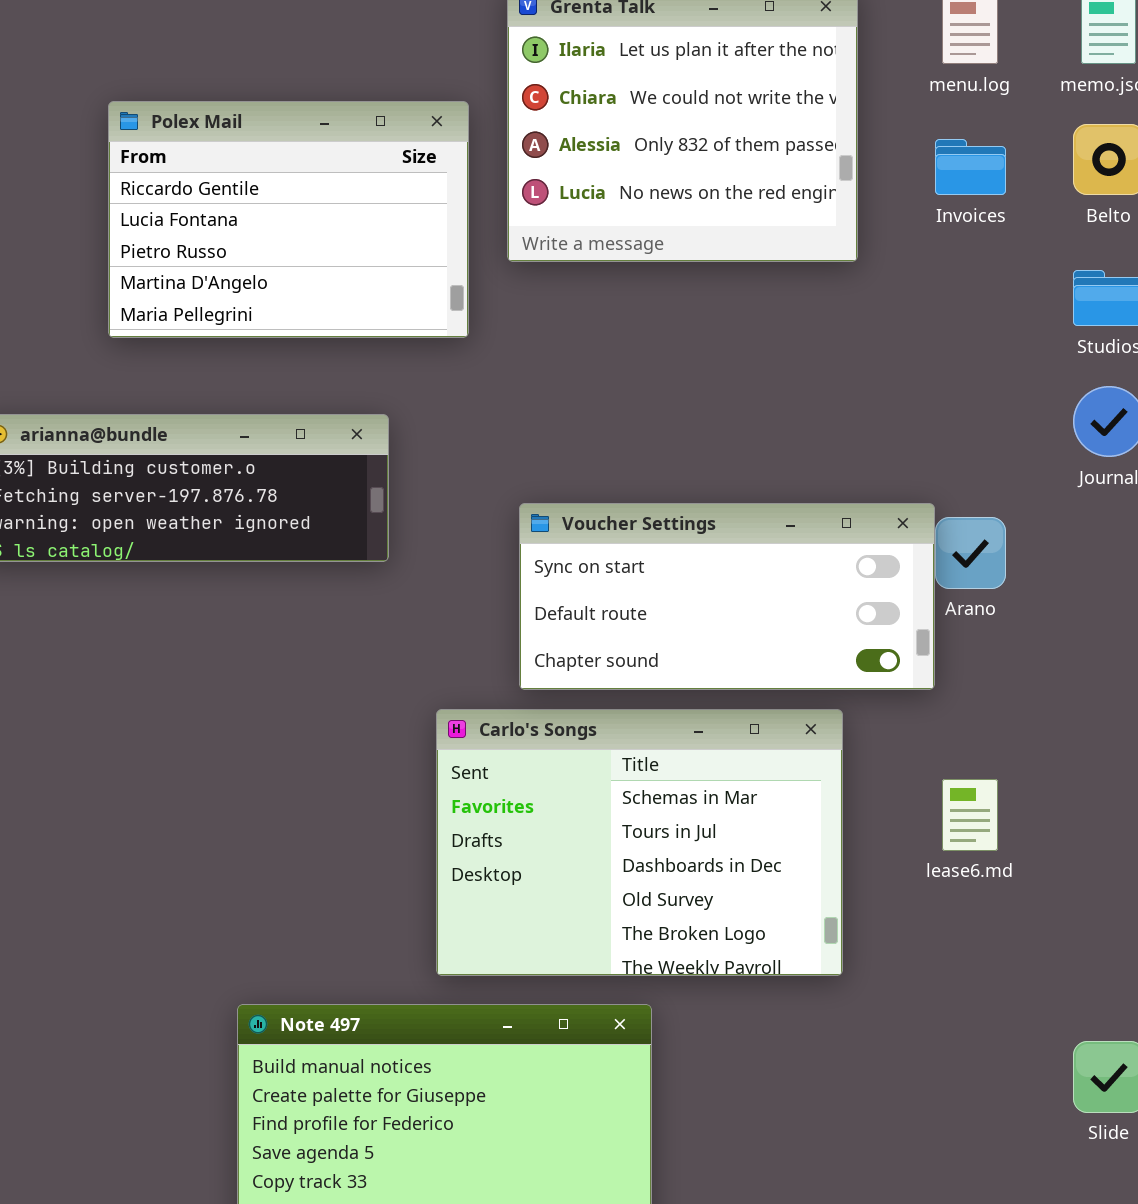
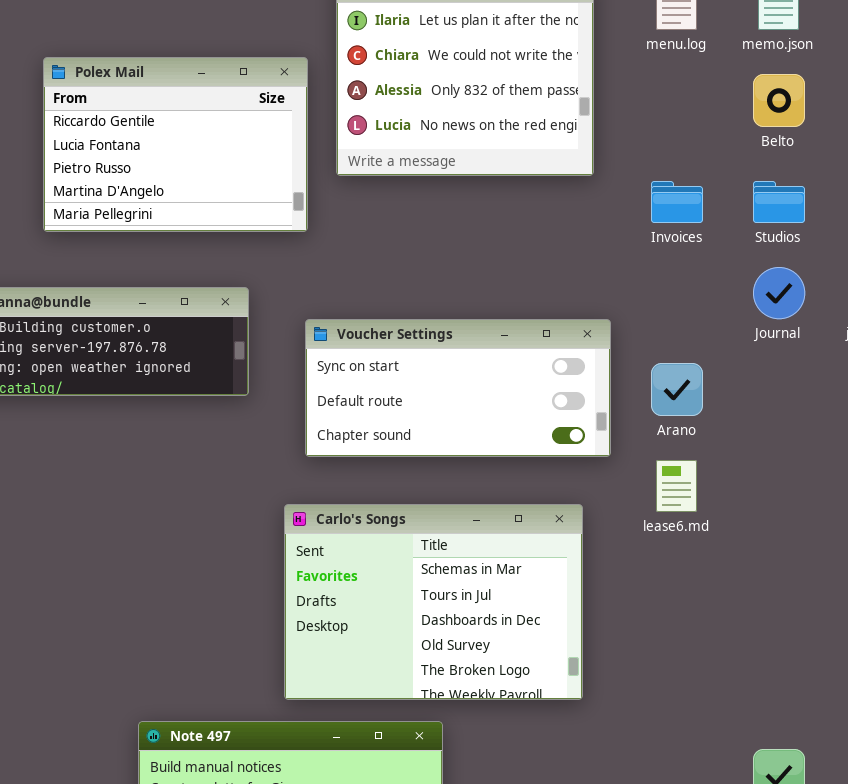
Invoices: [935,139,1006,195] -> [651,181,703,223], moved
Voucher Settings: [519,503,935,690] -> [305,319,611,457], moved
lease6.md: [942,779,998,851] -> [656,460,697,512], moved

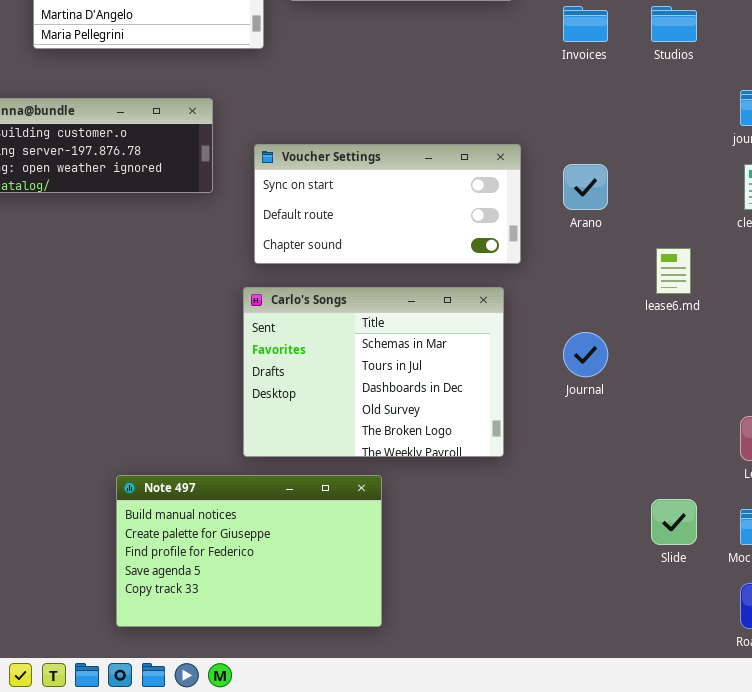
Journal: [753,267,805,319] -> [563,332,608,377], moved
Voucher Settings: [305,319,611,457] -> [254,144,521,264], moved
lease6.md: [656,460,697,512] -> [656,248,691,294], moved

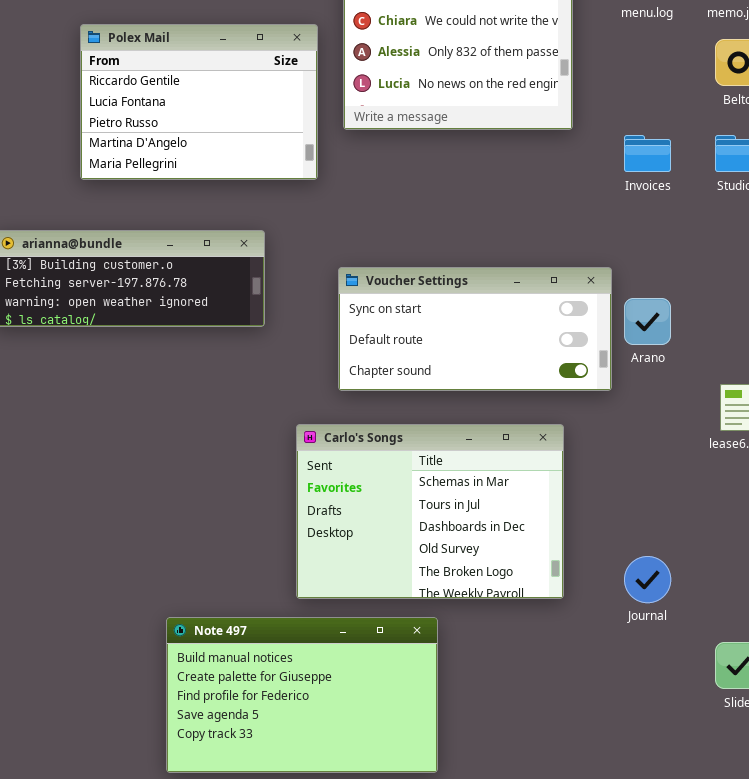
Voucher Settings: [254,144,521,264] -> [338,267,612,391], moved
Journal: [563,332,608,377] -> [624,556,671,603], moved

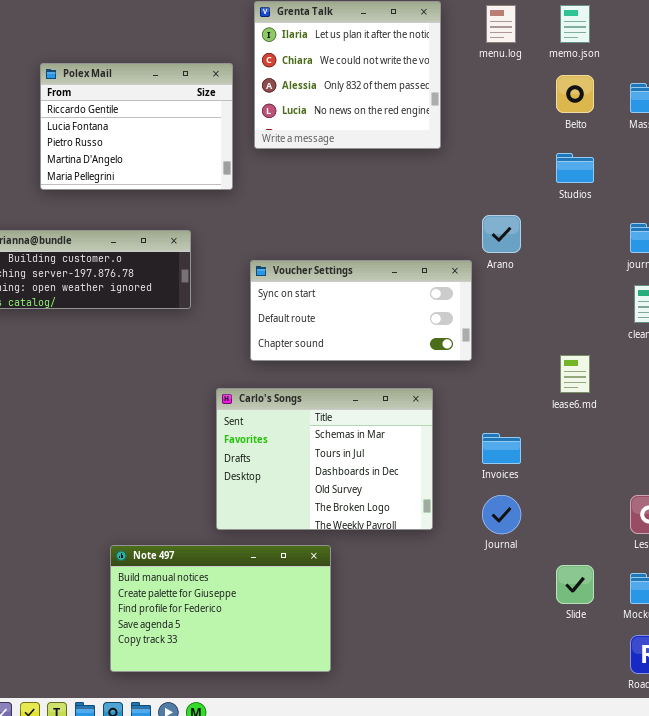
Invoices: [624,135,671,172] -> [482,433,521,464], moved
Arano: [624,298,671,345] -> [482,215,521,253], moved

